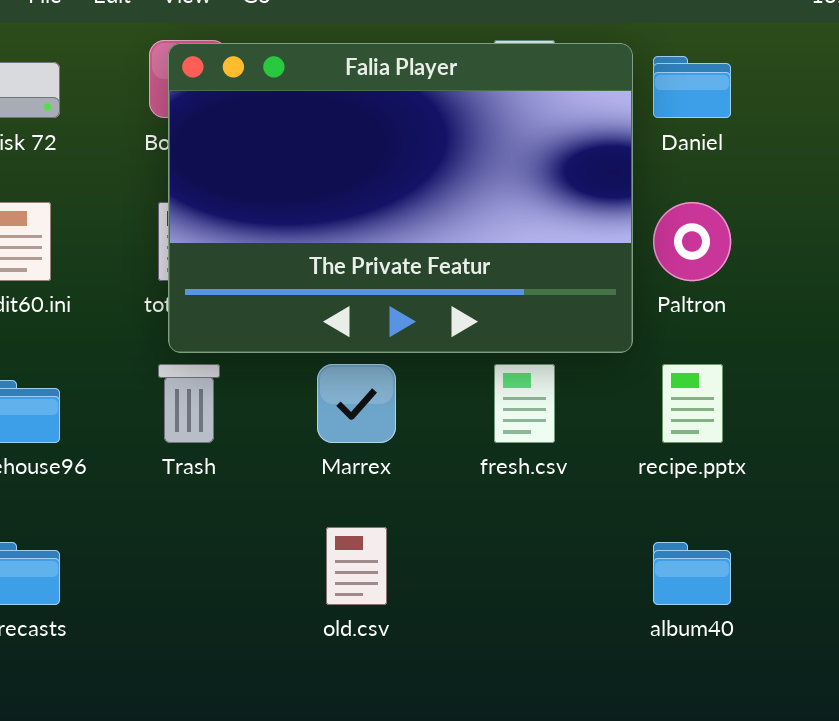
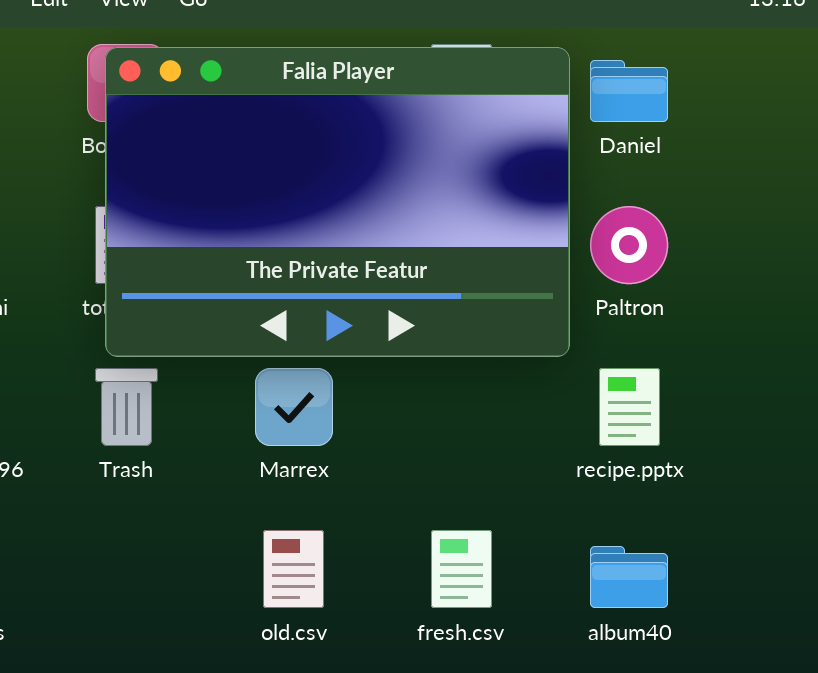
fresh.csv: [494,364,555,443] -> [431,530,492,608], moved

